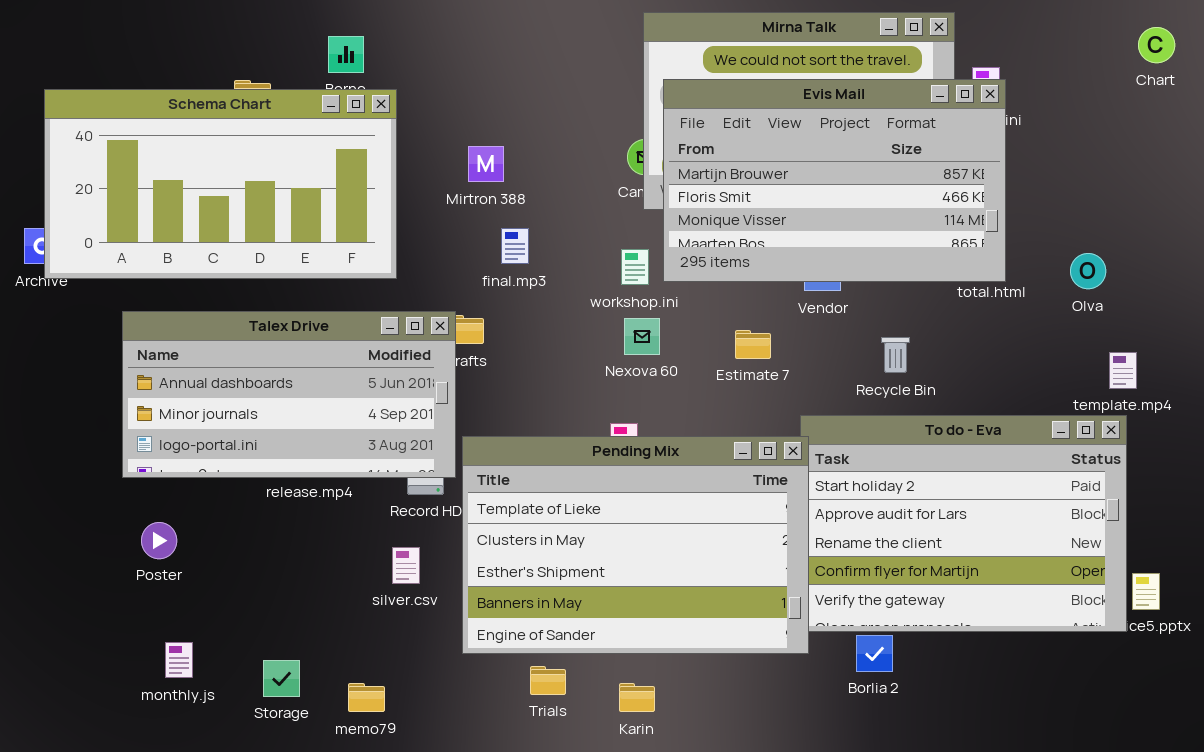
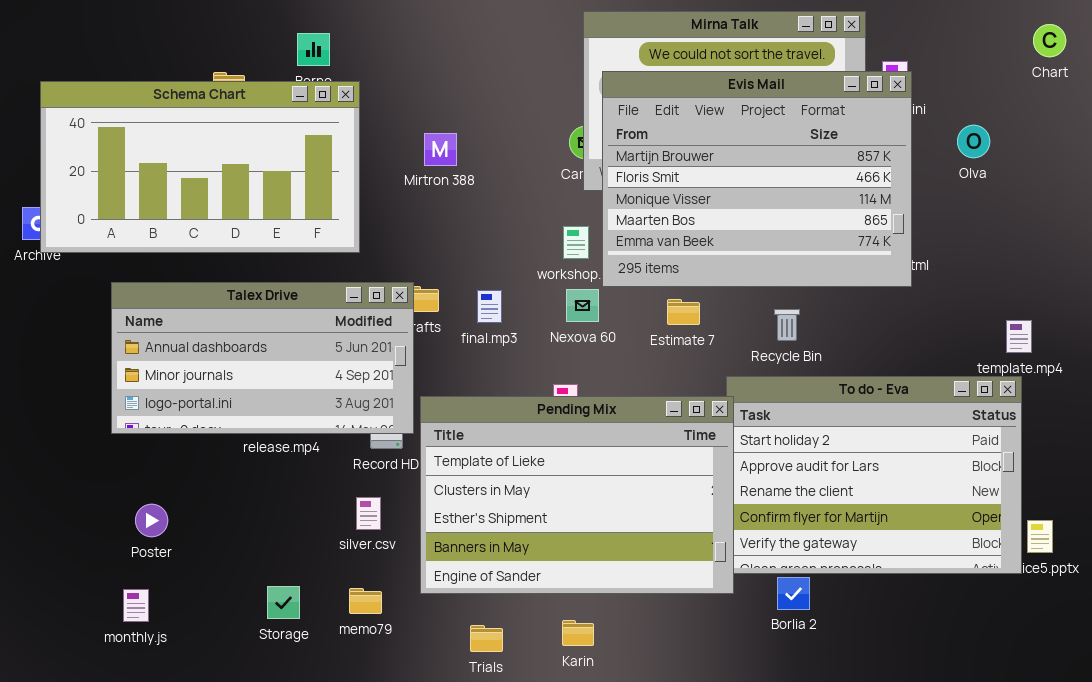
Evis Mail: [663,79,1006,282] -> [602,71,912,287], resized
final.mp3: [501,228,529,264] -> [477,290,502,323], moved
Olva: [1070,253,1106,289] -> [957,125,990,158], moved
Recycle Bin: [881,337,910,373] -> [774,309,800,341], moved
Poster: [141,522,177,559] -> [135,504,168,537], moved
monthly.js: [165,642,193,678] -> [123,589,149,622], moved
Storage: [263,660,300,697] -> [267,586,300,619], moved
Trials: [530,666,566,695] -> [470,625,503,652], moved
memo79: [348,683,385,712] -> [349,588,382,614], moved

